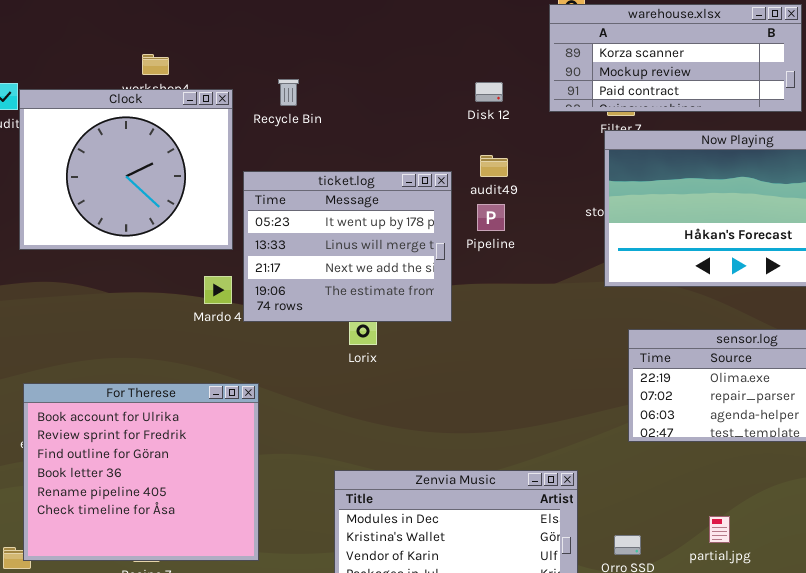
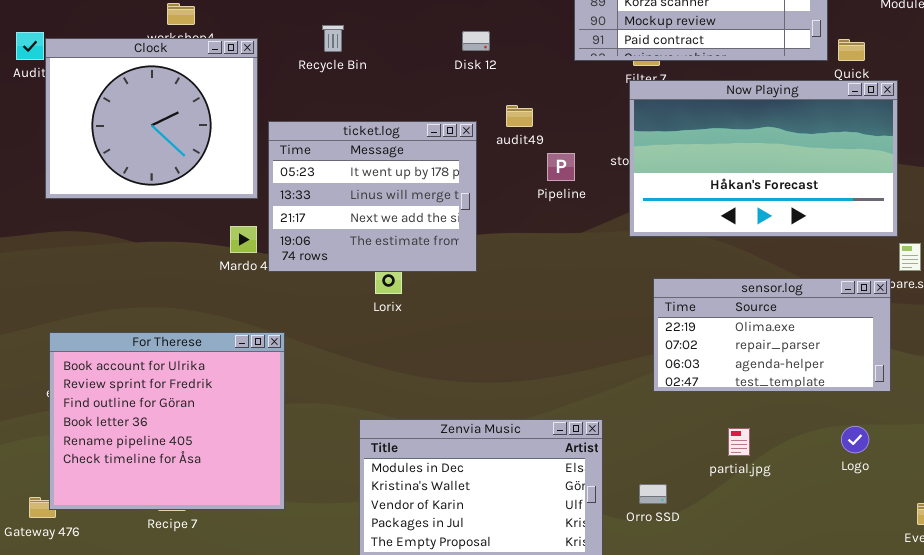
Recycle Bin: [278,79,299,106] -> [322,25,344,52], moved
Disk 12: [475,82,503,102] -> [462,31,490,51], moved
Pipeline: [477,204,505,231] -> [547,153,575,181], moved
partial.jpg: [709,516,730,543] -> [728,428,750,456], moved

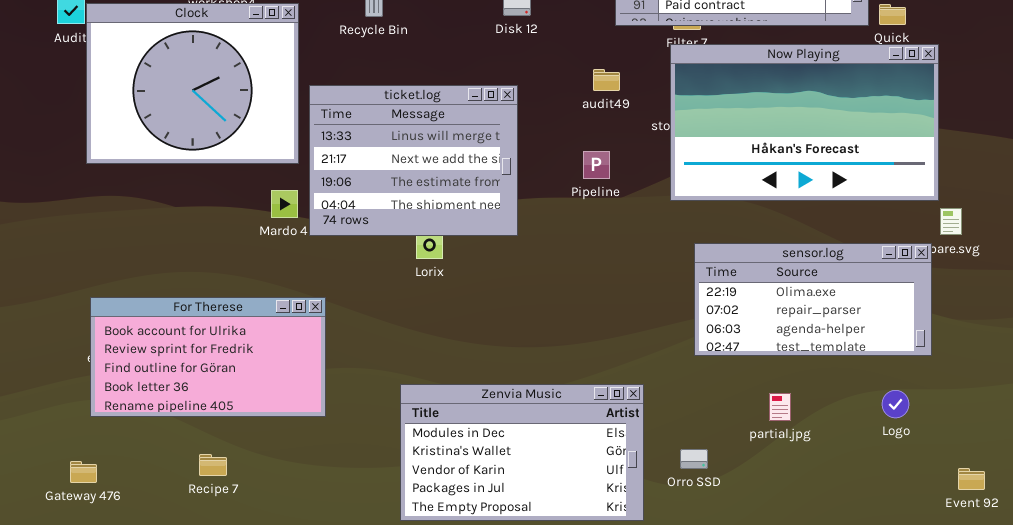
audit49: [506,105,533,127] -> [593,69,620,91], moved
ticket.log: [268,121,477,272] -> [309,85,518,236], scrolled down 1 row
Pipeline: [547,153,575,181] -> [583,151,610,179], moved
For Therese: [49,332,285,510] -> [90,297,326,417], resized

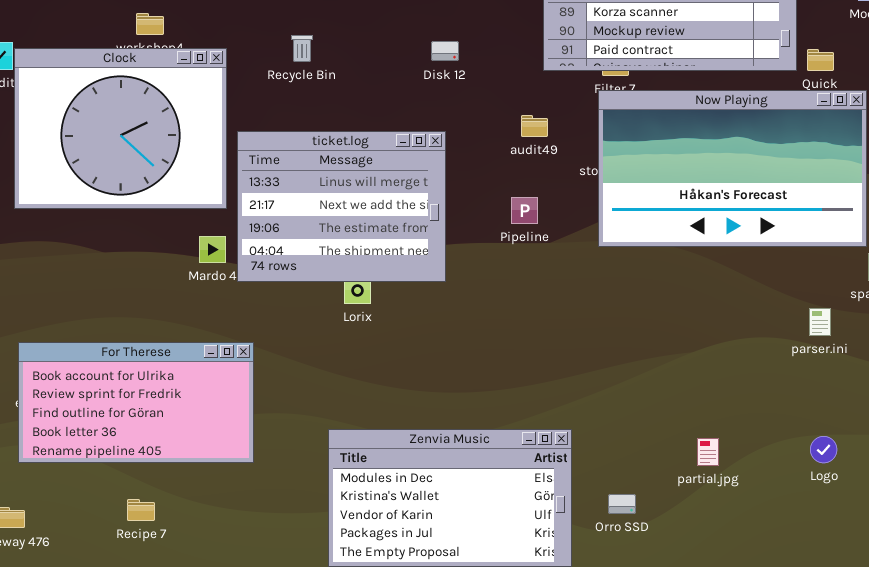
sensor.log: [694,243,932,356] -> none, closed

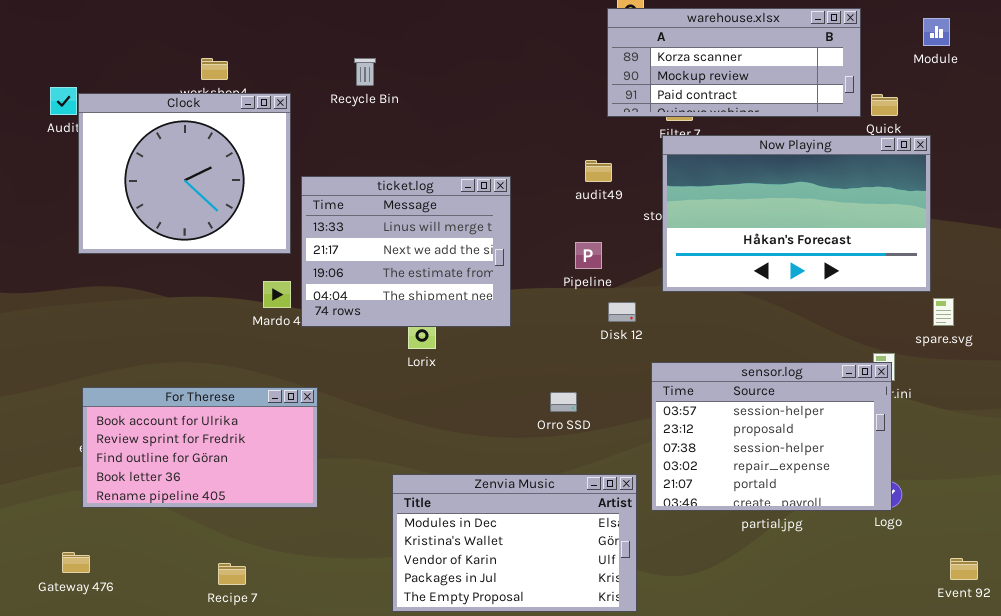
Recycle Bin: [291,35,313,62] -> [354,58,376,86], moved
Disk 12: [431,41,459,61] -> [608,302,636,322], moved
sensor.log: none -> [651,362,892,511], opened
Orro SSD: [608,494,636,514] -> [550,392,577,412], moved
Recipe 7: [127,499,155,521] -> [218,563,246,585], moved

